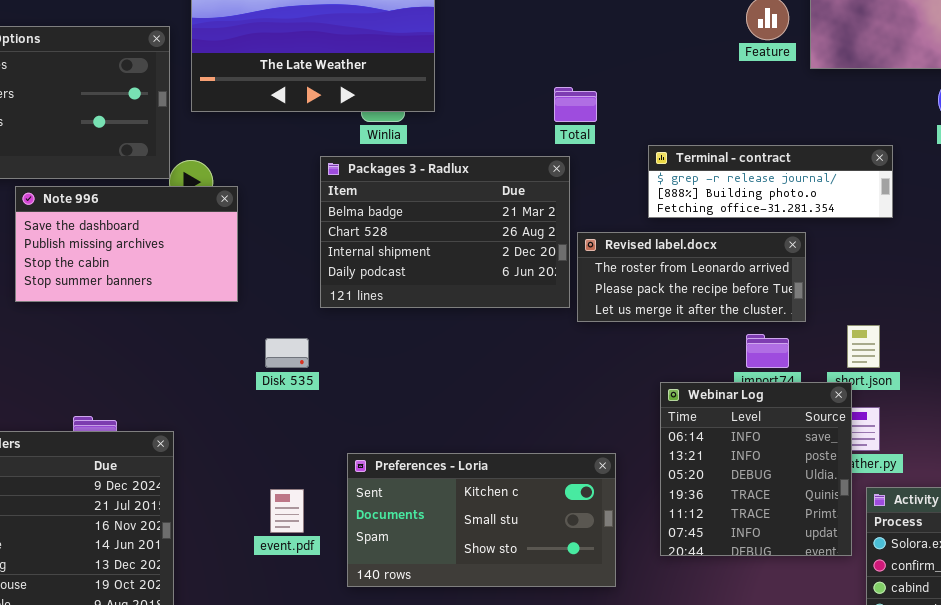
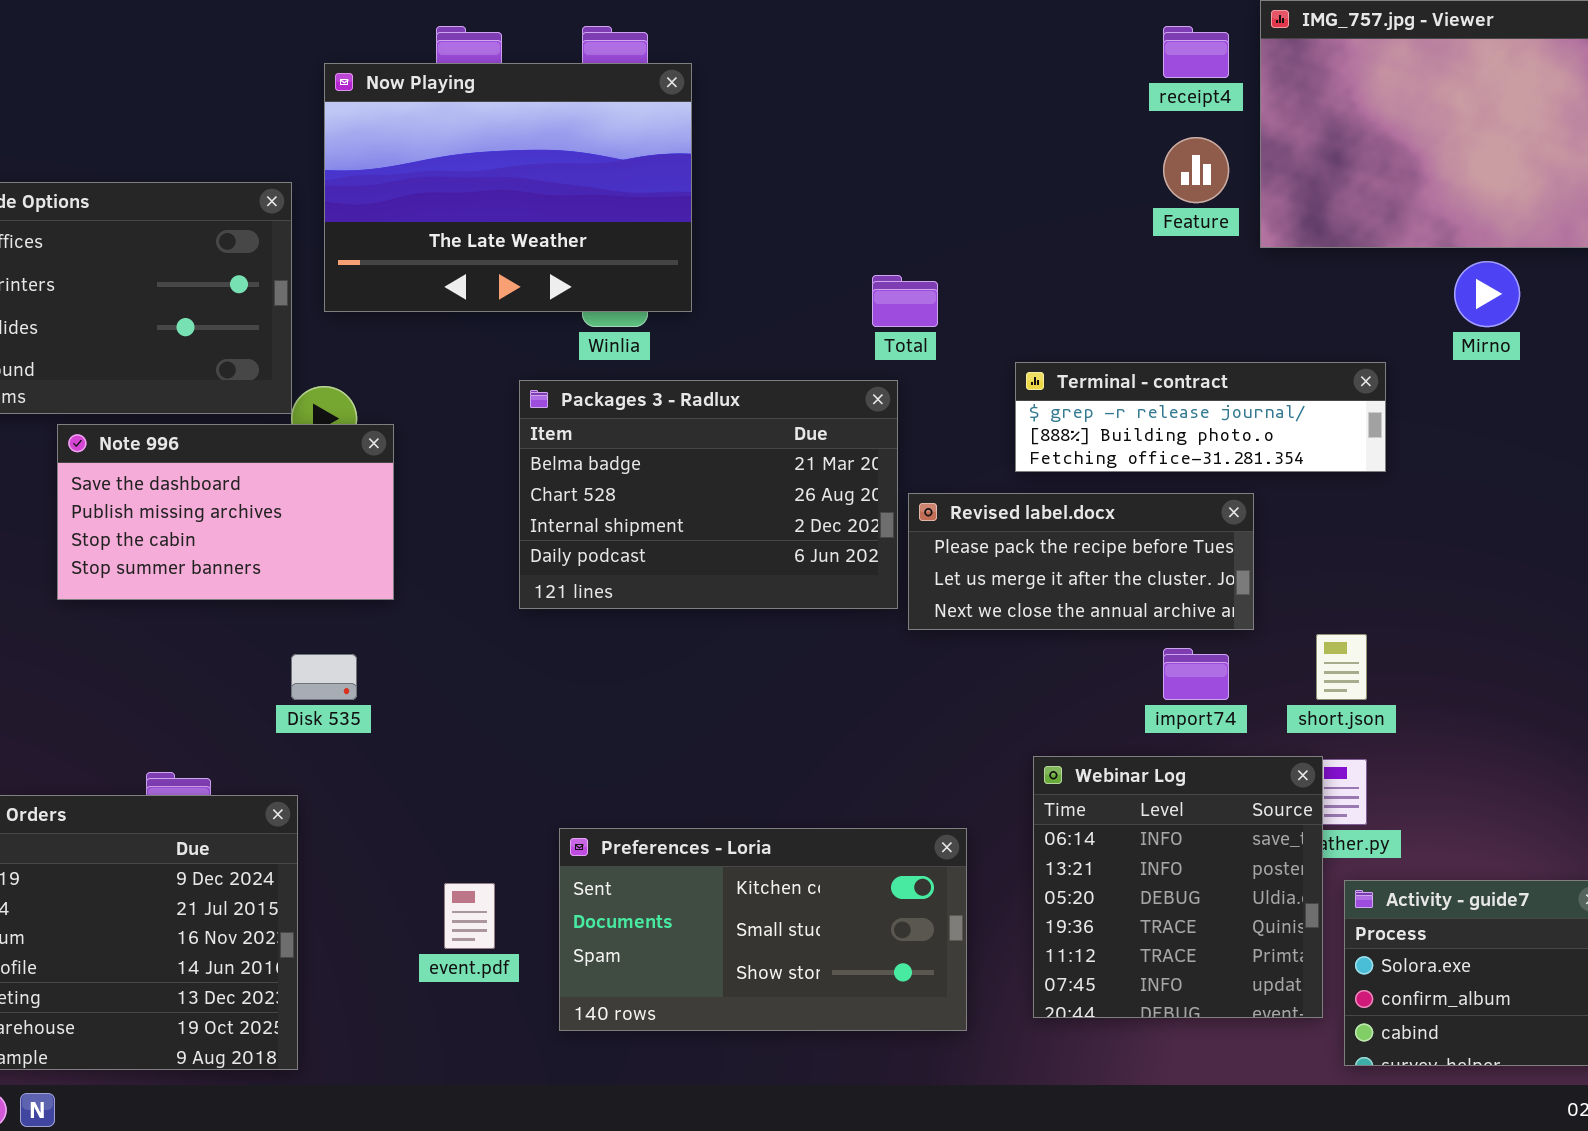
Revised label.docx: [577,232,806,322] -> [908,493,1254,630], scrolled down 1 row
Disk 535: [265,338,309,368] -> [291,654,357,700], moved
Webinar Log: [660,382,852,556] -> [1033,756,1323,1018], moved

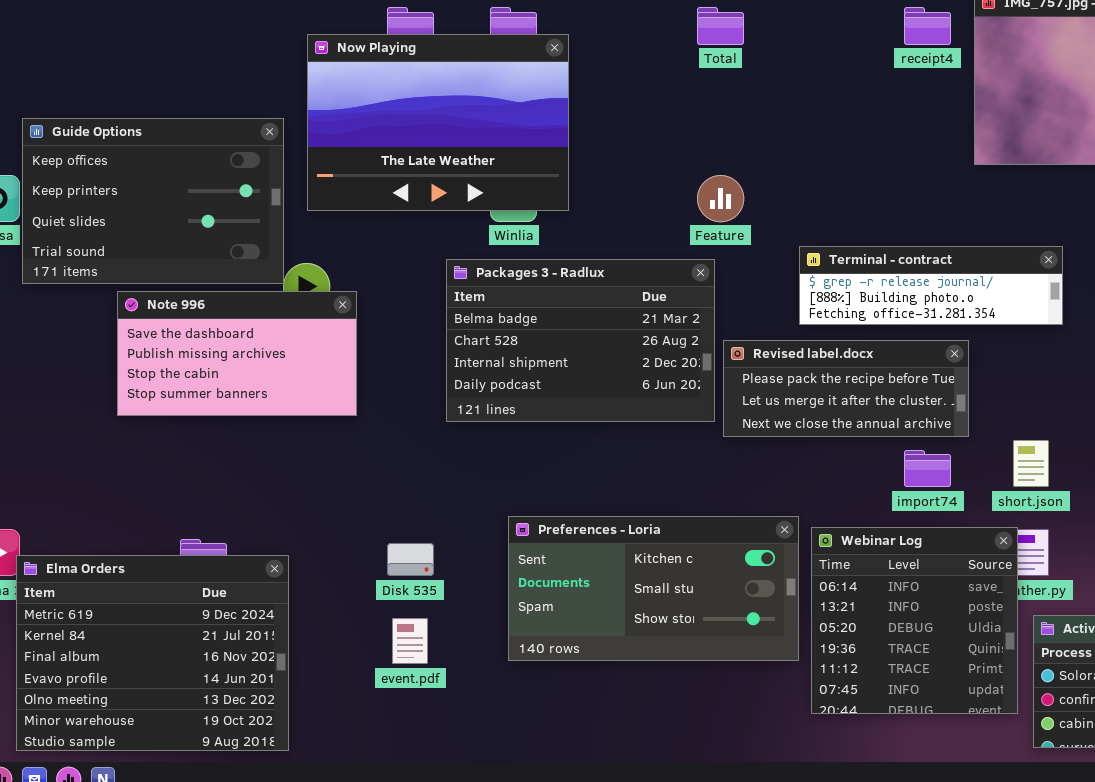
Feature: [1163,137,1229,203] -> [697,175,744,222], moved
Total: [872,275,938,327] -> [697,7,744,45], moved
Disk 535: [291,654,357,700] -> [387,543,434,576], moved
Preferences - Loria: [559,828,967,1031] -> [508,516,799,661], moved

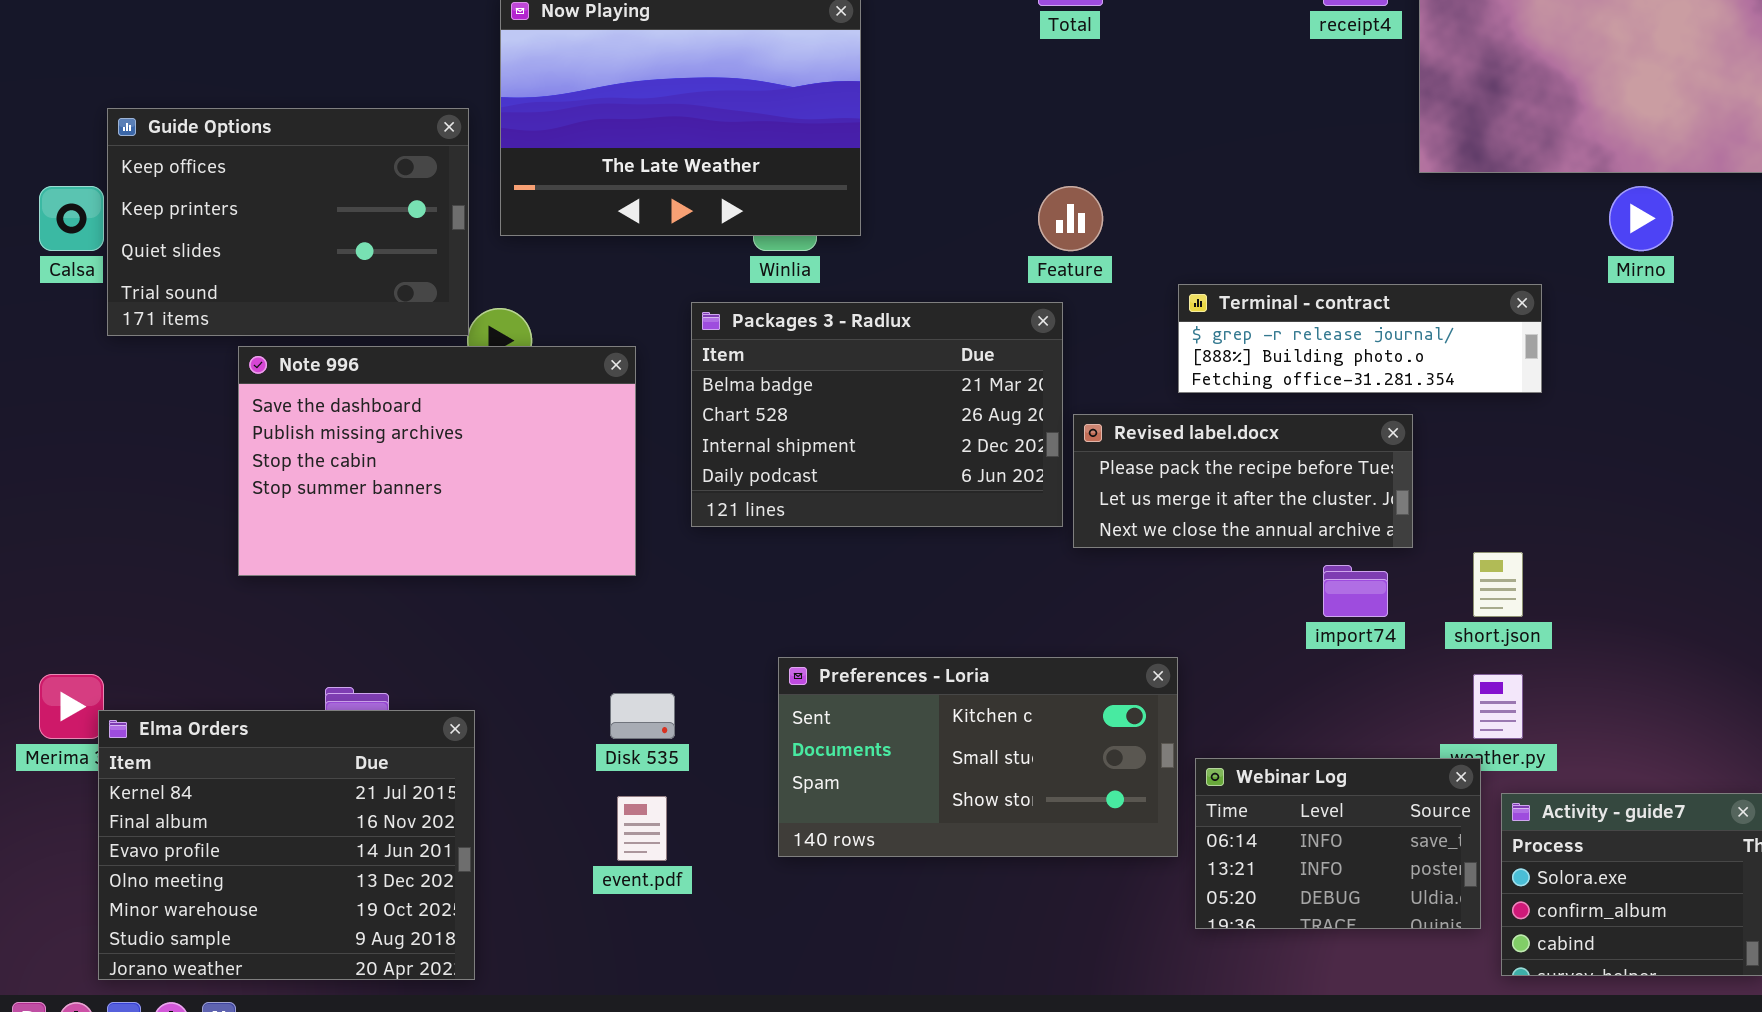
Note 996: [117,291,357,416] -> [238,346,636,576], resized
Webinar Log: [811,527,1018,714] -> [1195,758,1481,929], resized
Elma Orders: [16,555,289,751] -> [98,710,475,980], scrolled down 1 row

